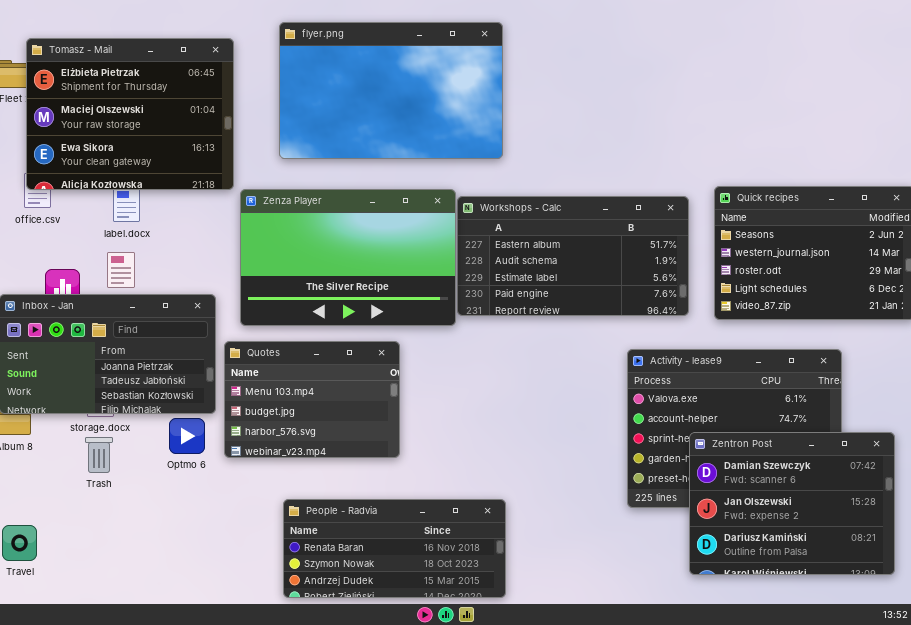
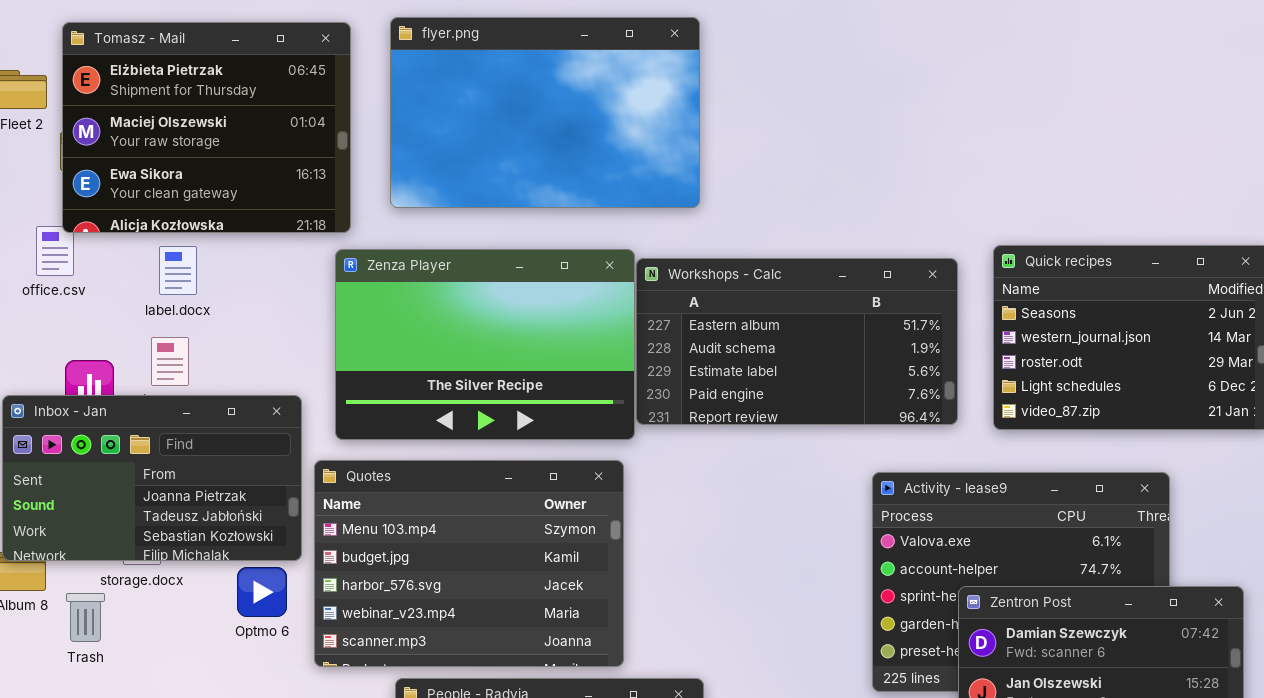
Tomasz - Mail: [26,38,234,190] -> [62,22,351,233], moved
Quotes: [224,341,400,458] -> [314,460,624,667], resized
Trash: [85,437,113,473] -> [66,593,105,642], moved

